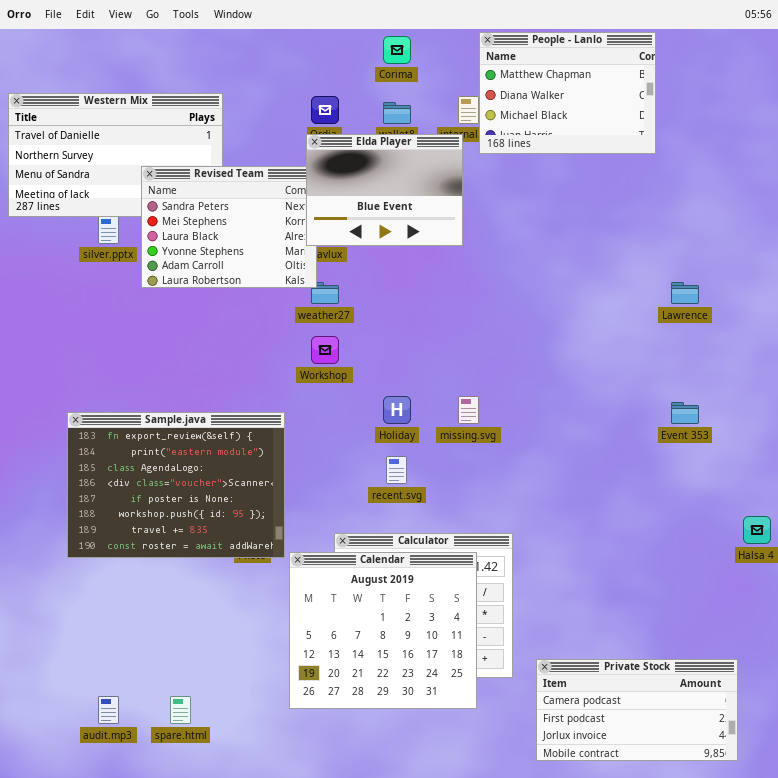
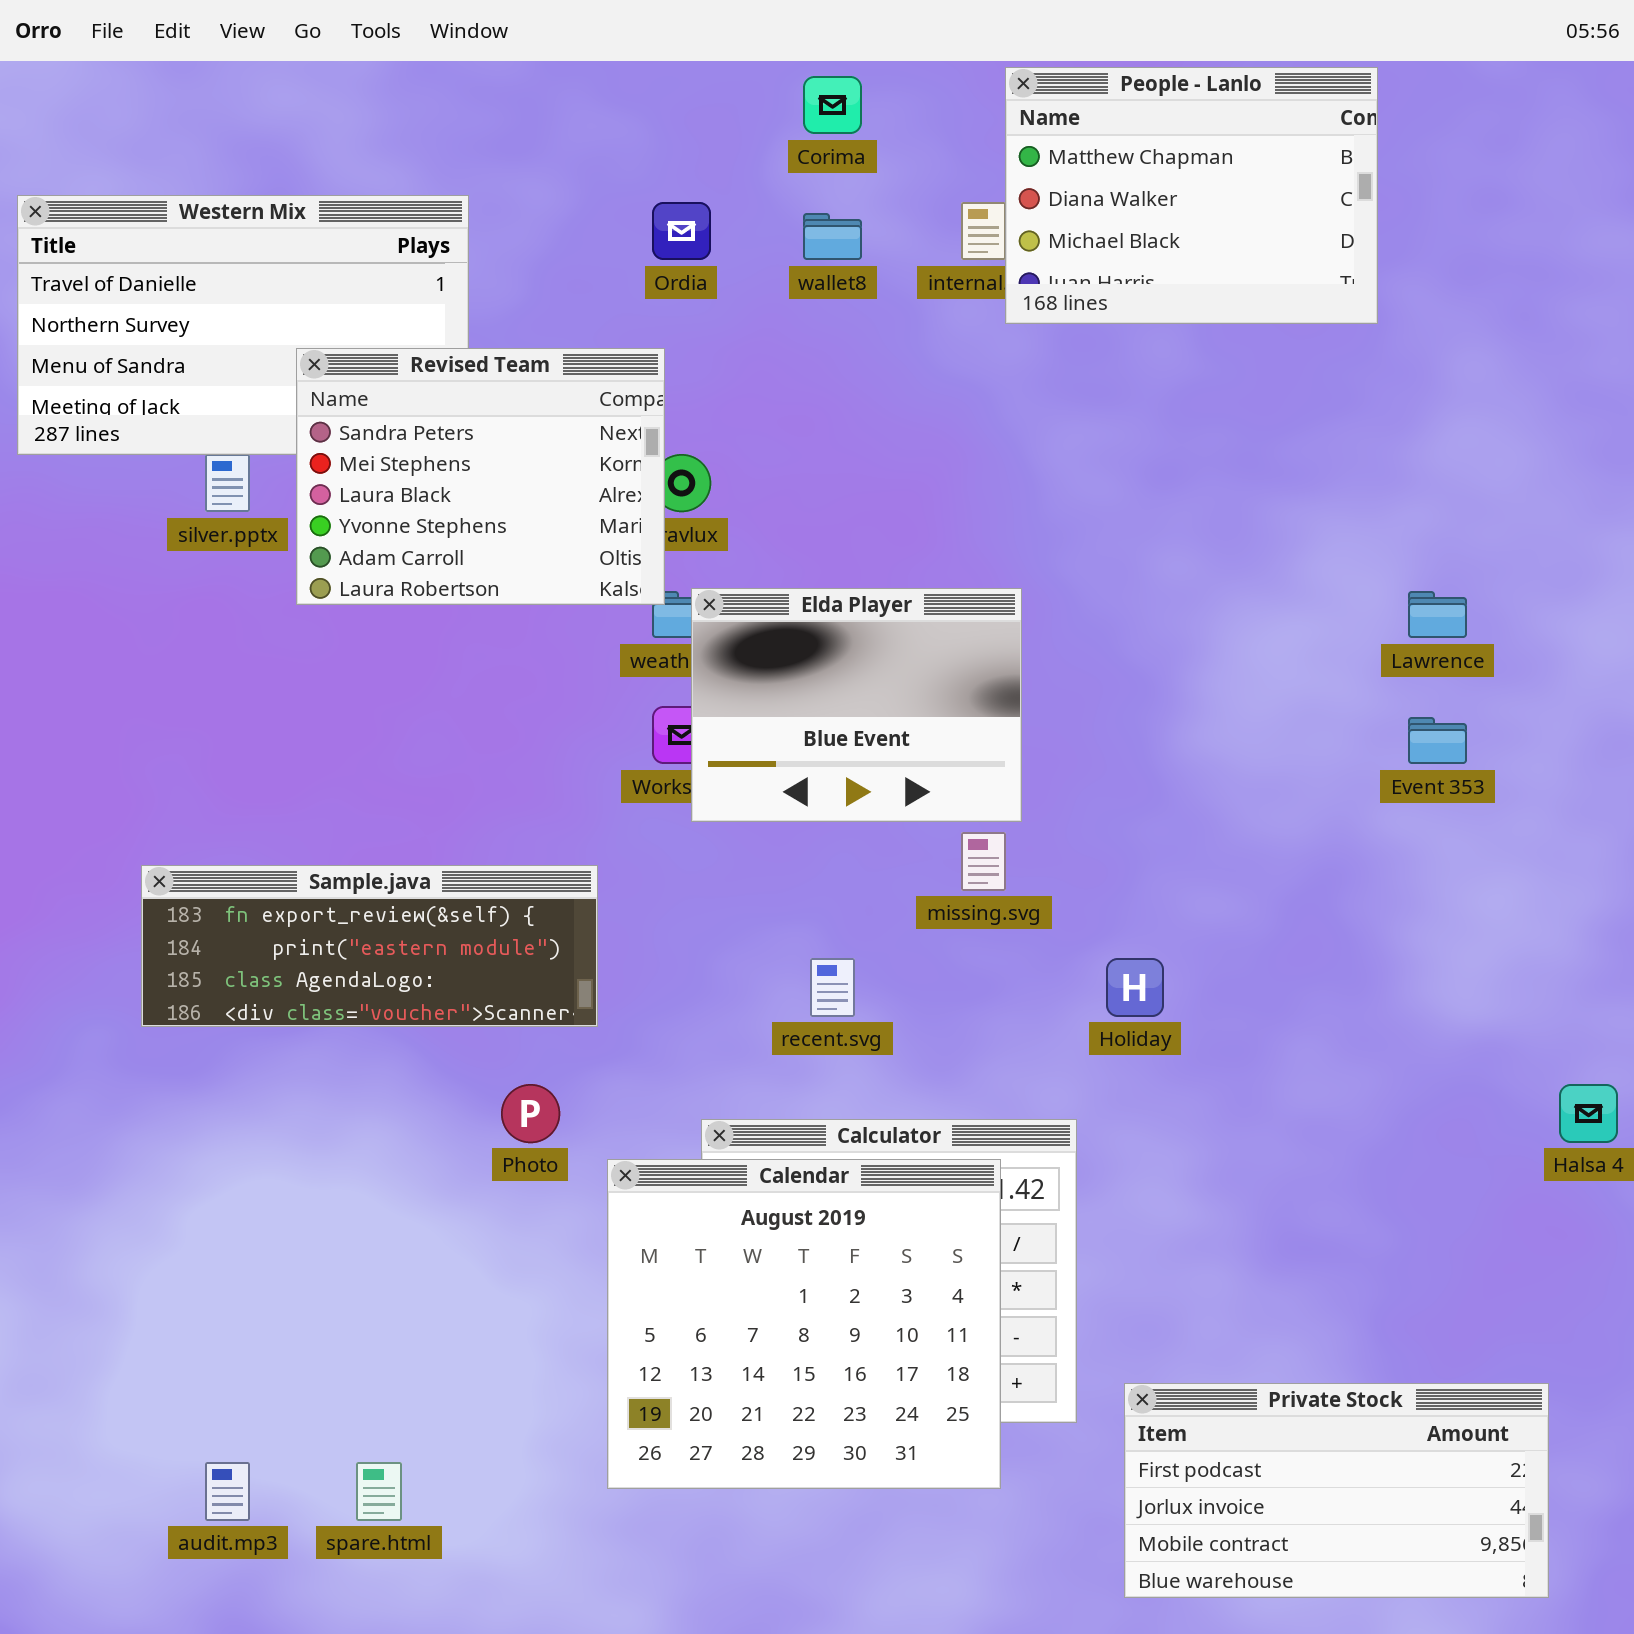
Elda Player: [306,134,463,246] -> [691,588,1022,822], moved
Holiday: [383,396,411,424] -> [1106,958,1164,1017], moved
Event 353: [671,402,699,424] -> [1408,717,1467,764], moved
Sample.java: [67,412,285,558] -> [141,865,598,1027], resized
Private Stock: [536,659,738,761] -> [1124,1383,1549,1598], scrolled down 1 row

